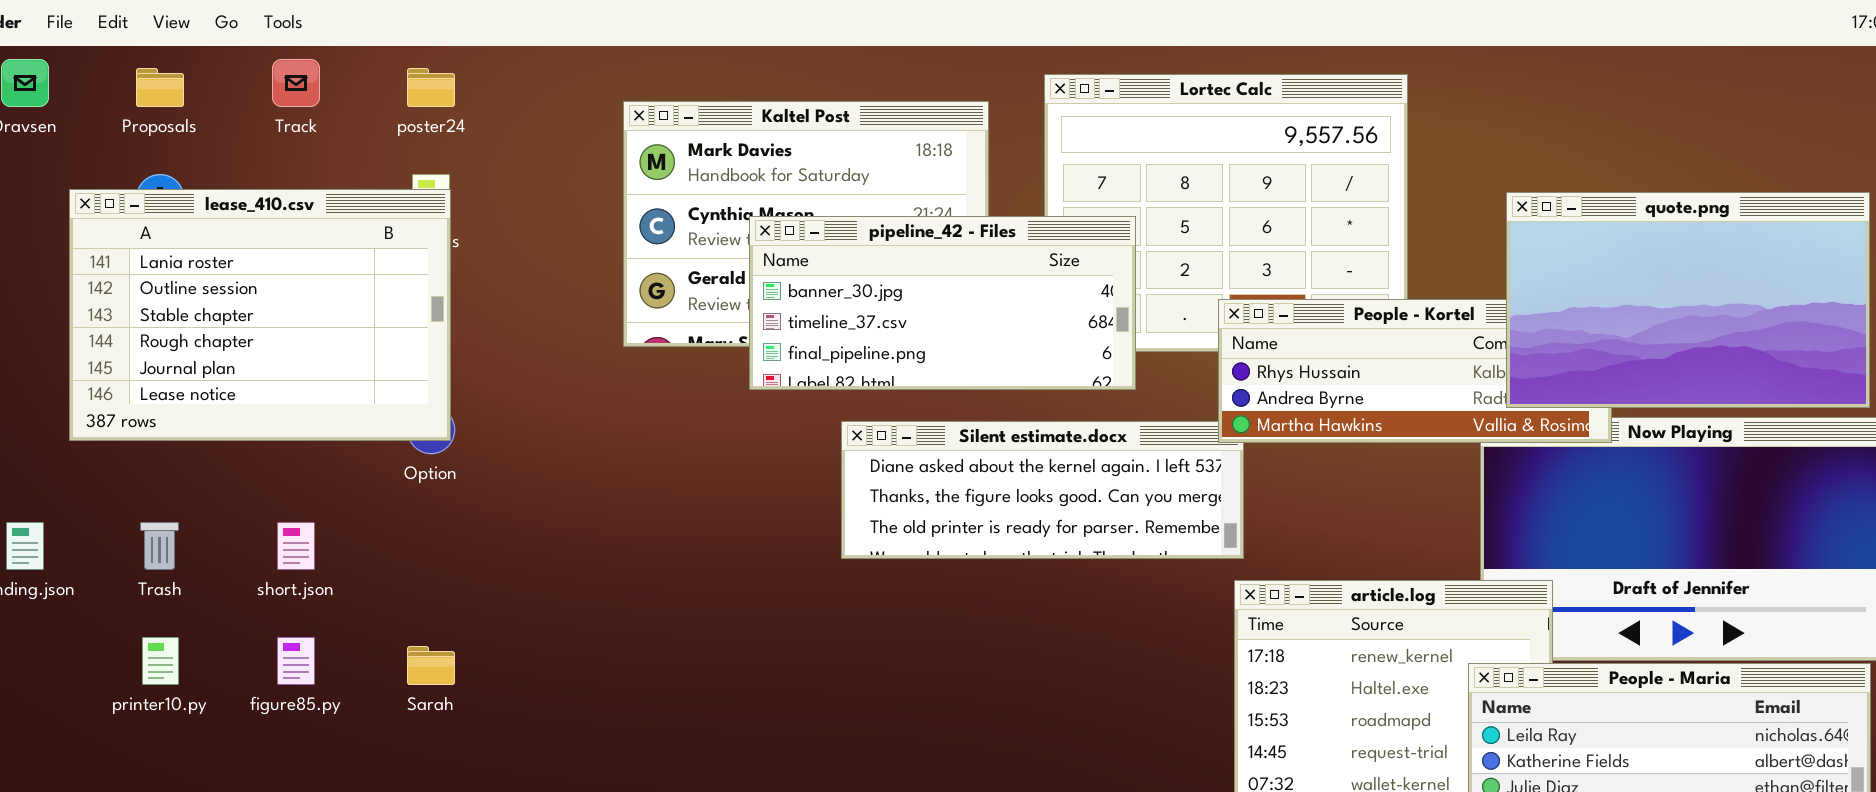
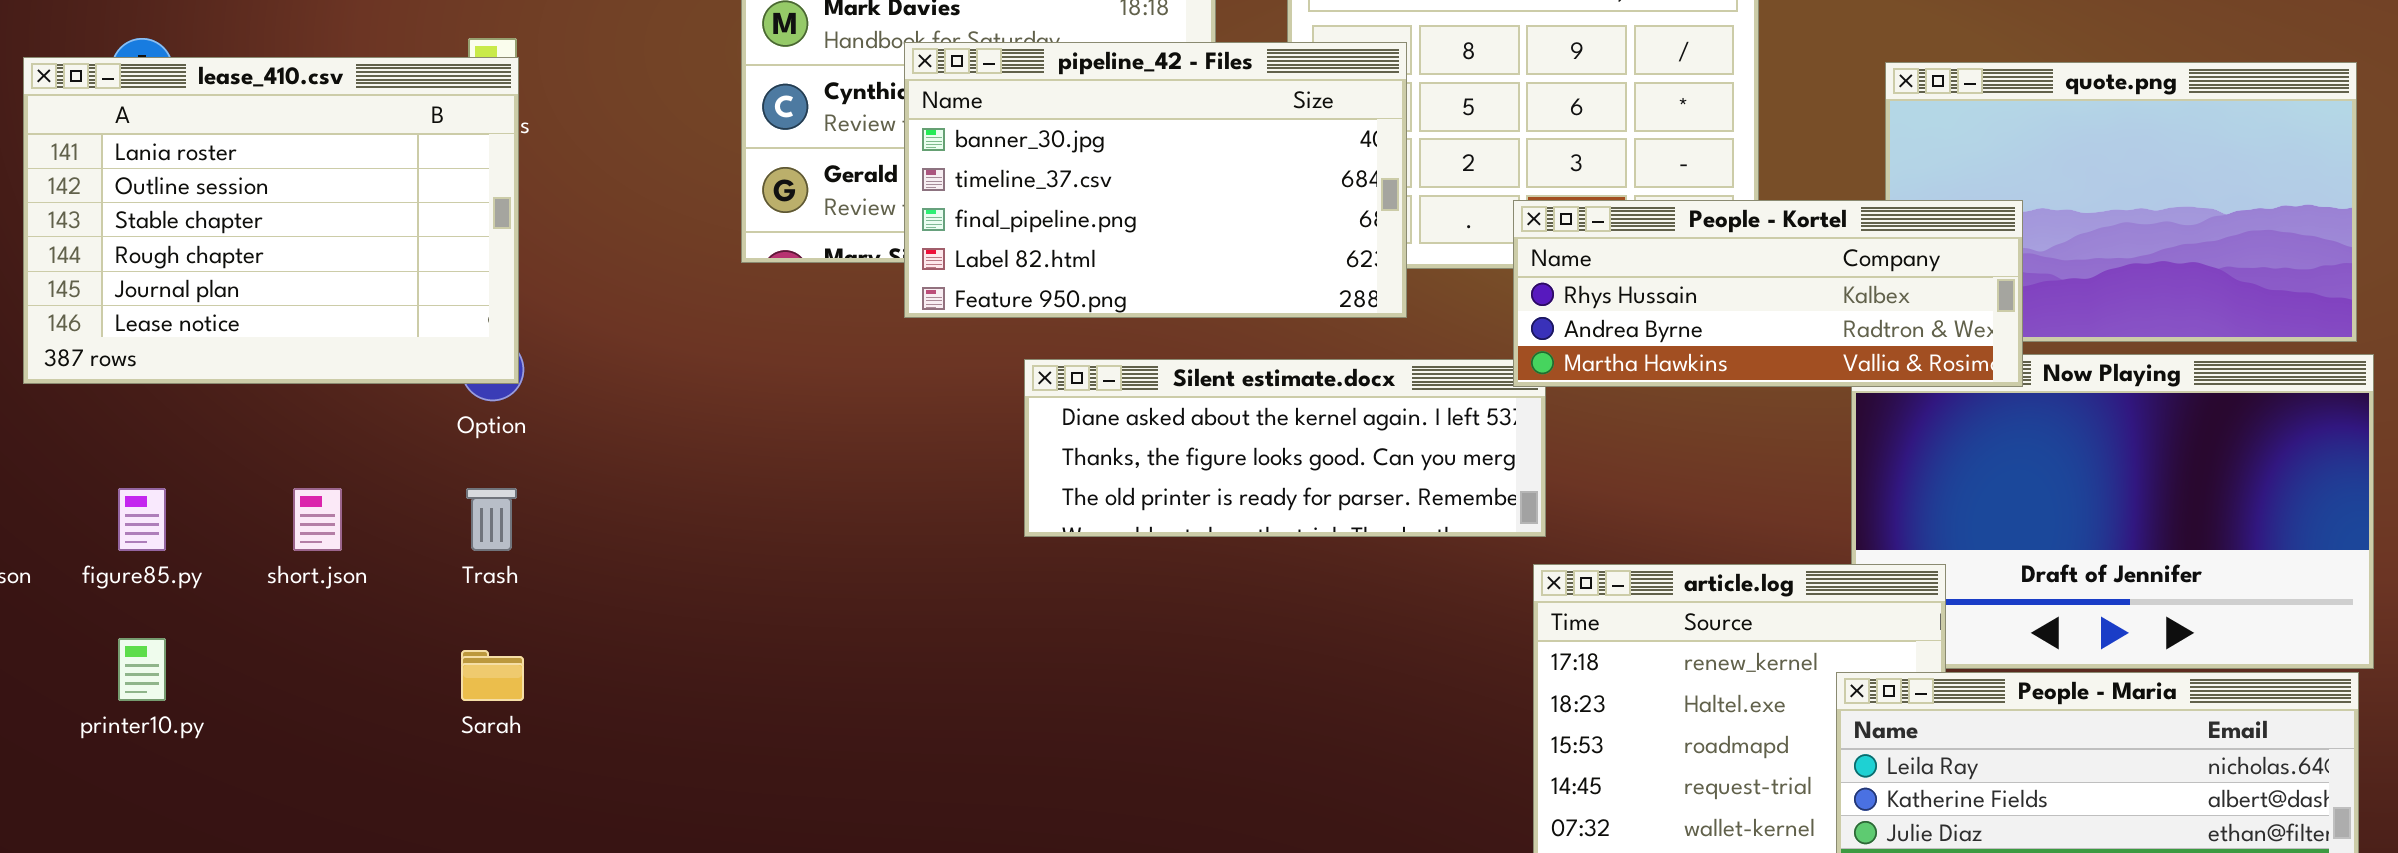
pipeline_42 - Files: [749,216,1136,390] -> [904,42,1407,318], resized
People - Kortel: [1218,299,1612,443] -> [1513,200,2023,387], raised
Trash: [140,522,179,570] -> [466,488,517,551], moved
figure85.py: [277,637,315,685] -> [118,488,166,551], moved

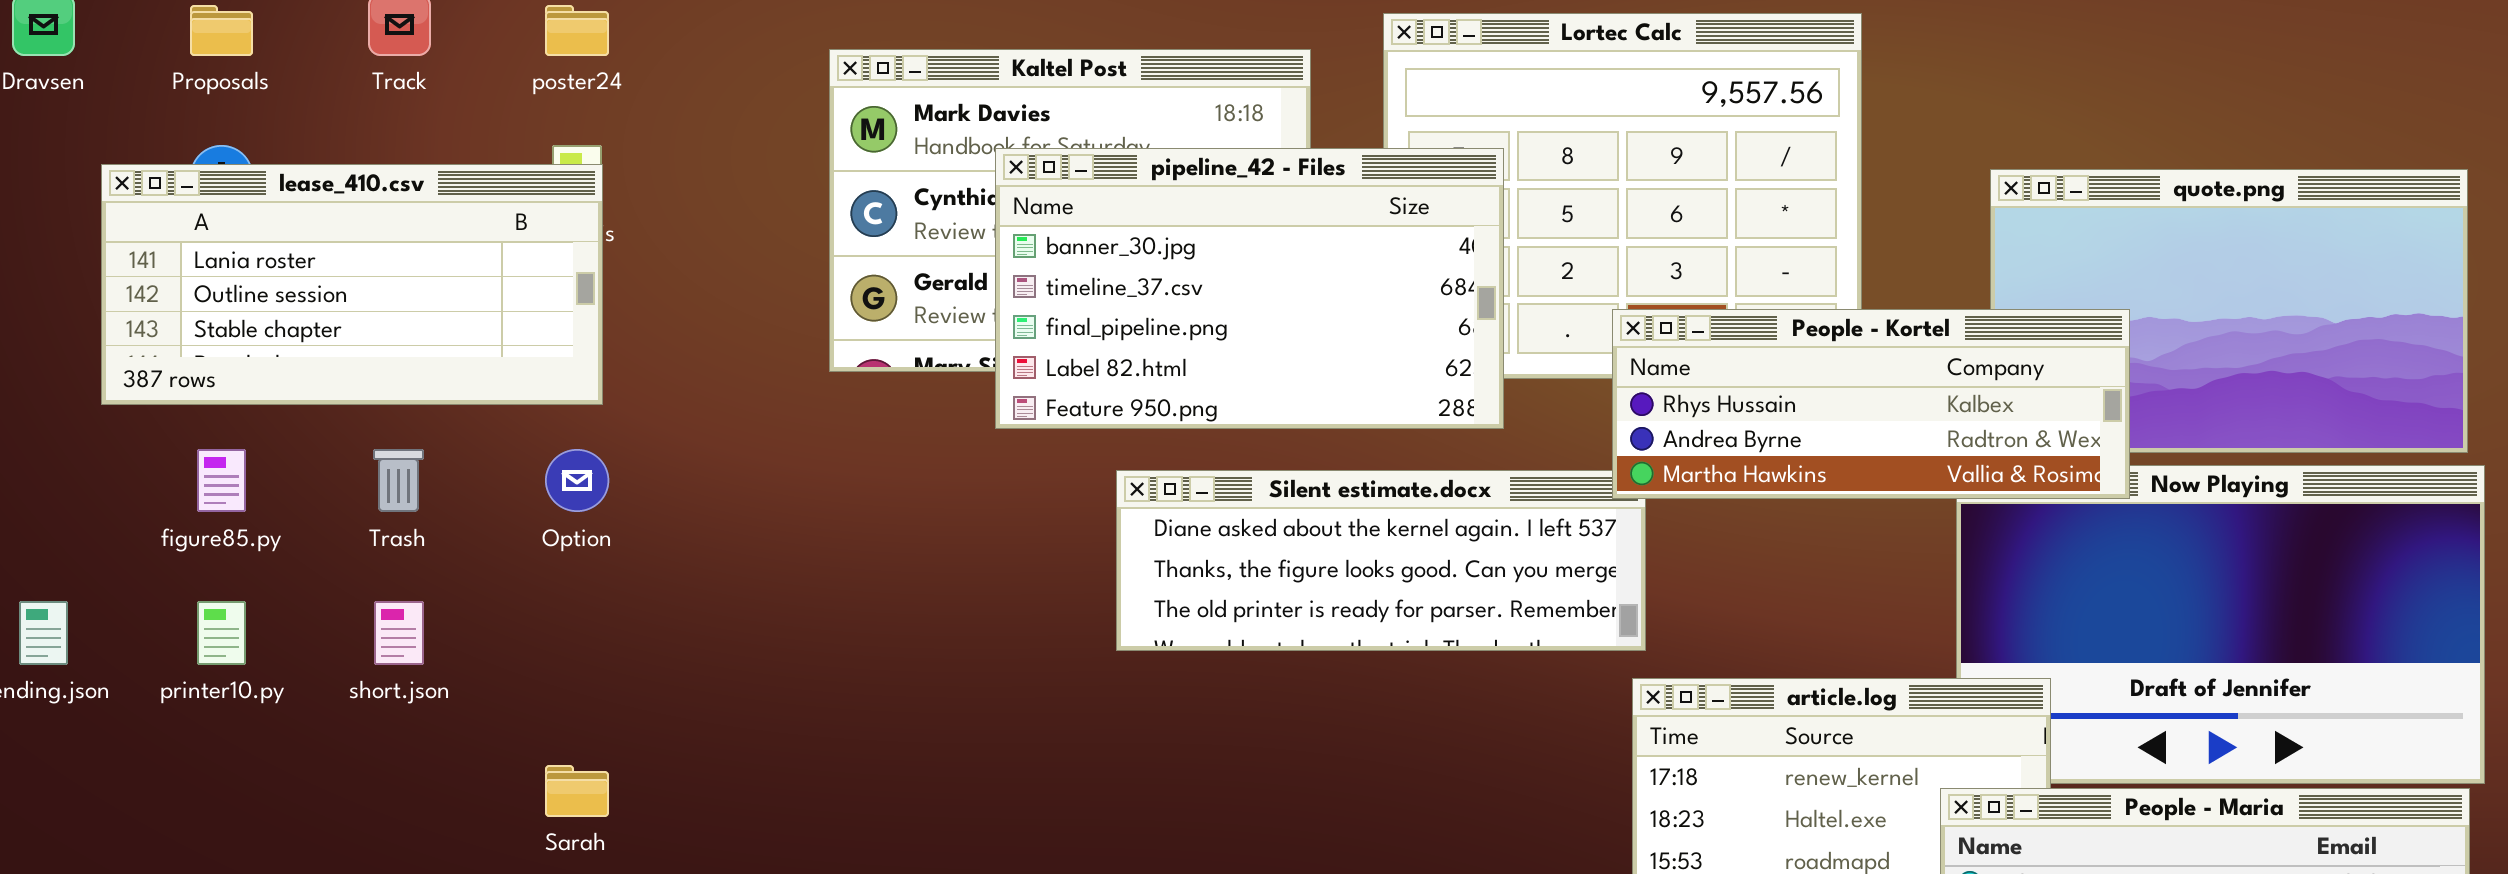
lease_410.csv: [23,57,519,384] -> [101,164,603,405], resized
figure85.py: [118,488,166,551] -> [197,449,246,512], moved
Trash: [466,488,517,551] -> [373,449,424,512], moved
printer10.py: [118,638,166,701] -> [197,601,246,665], moved

